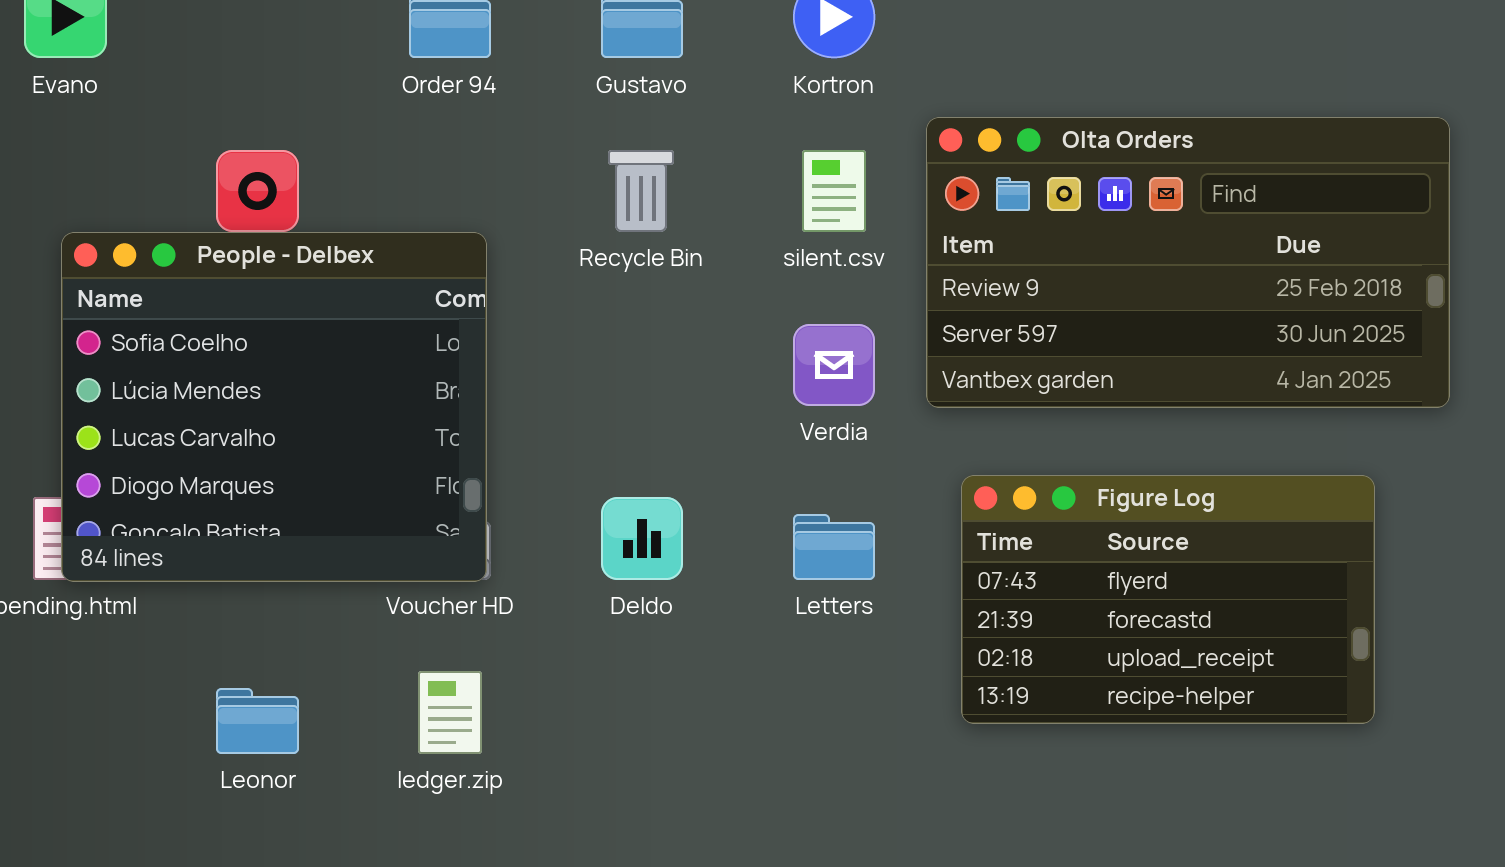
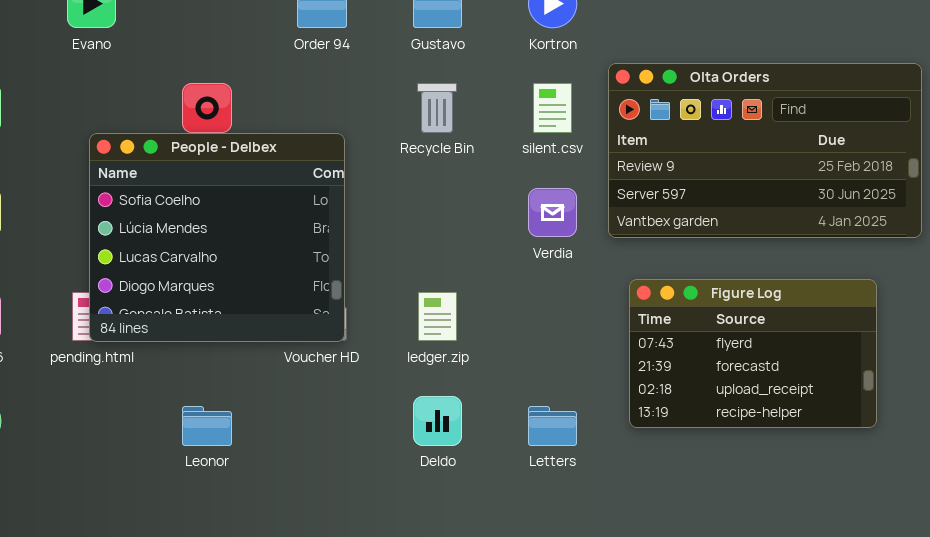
Deldo: [601,497,683,580] -> [413,396,462,446], moved
Letters: [793,514,875,580] -> [528,406,577,446], moved
ledger.zip: [418,671,482,754] -> [418,292,457,341], moved

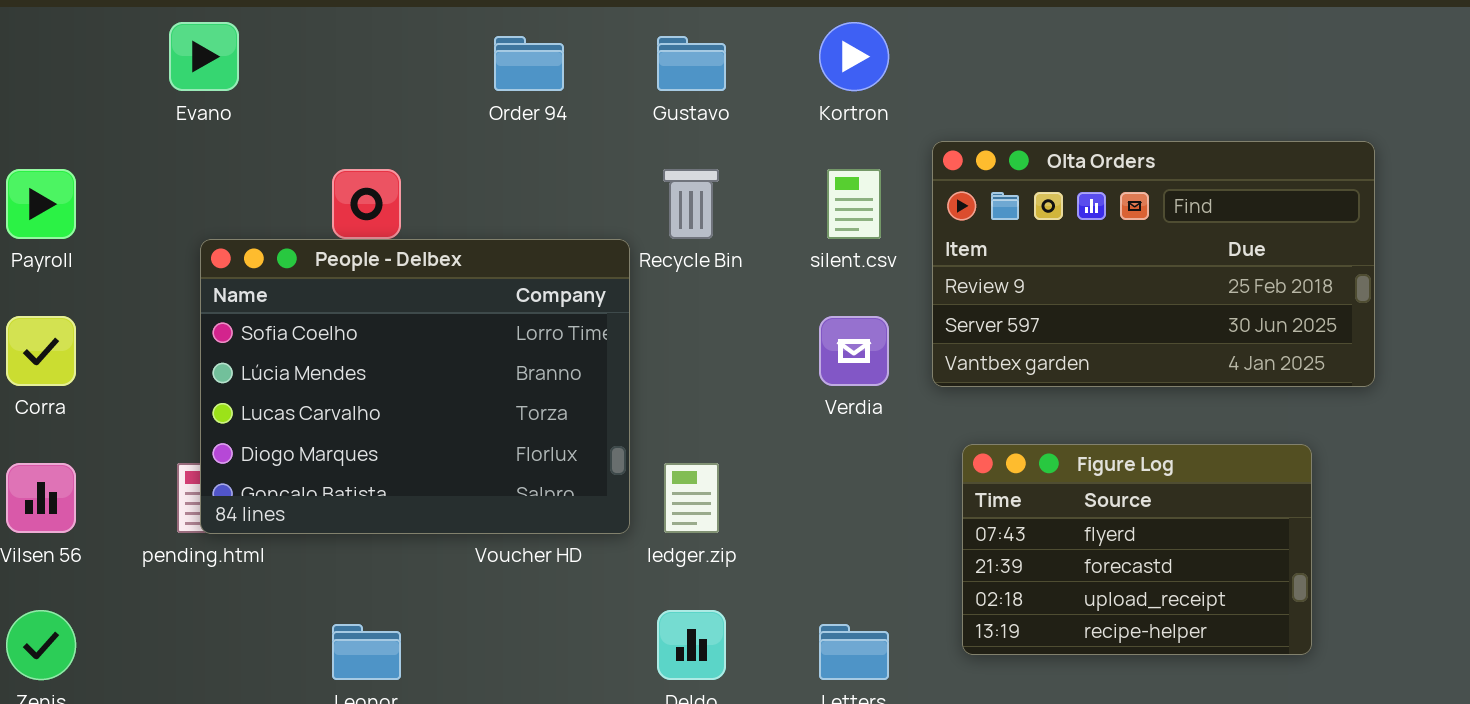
People - Delbex: [89,133,345,342] -> [200,239,630,534], resized

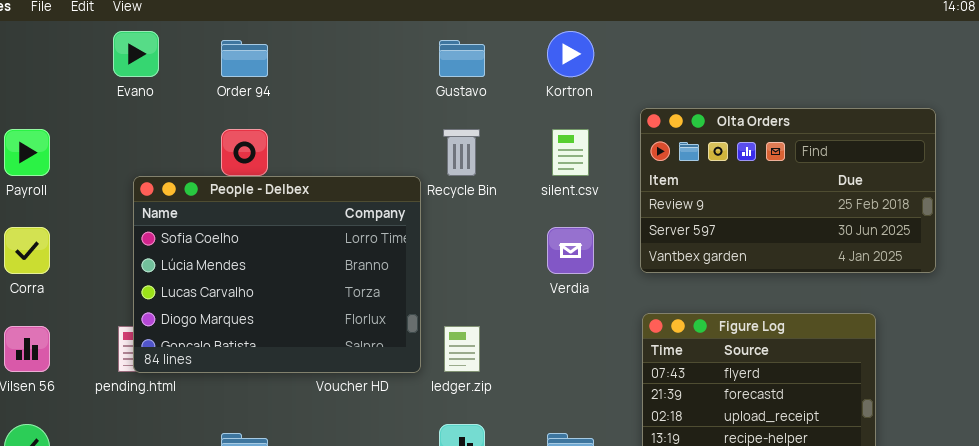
Order 94: [494,36,564,91] -> [221,40,268,77], moved
Olta Orders: [932,141,1375,387] -> [640,108,936,273], moved

